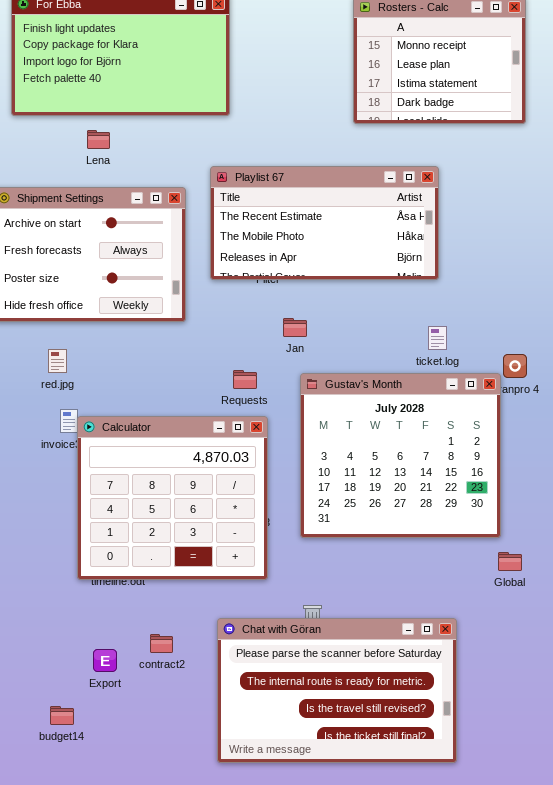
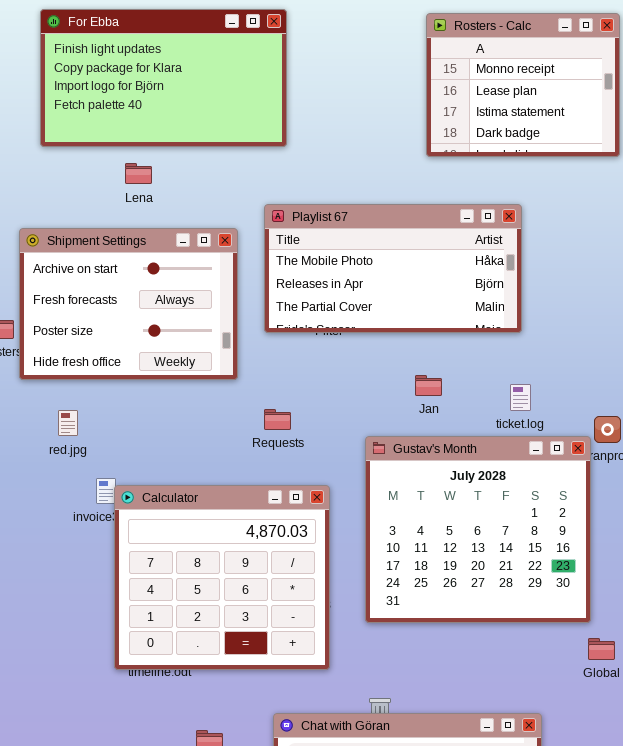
Playlist 67: [210,166,439,280] -> [264,204,522,333], scrolled down 1 row
Jan: [283,318,307,337] -> [415,375,442,396], moved
red.jpg: [48,349,67,373] -> [58,410,78,436], moved
Requests: [233,370,257,389] -> [264,409,291,430], moved

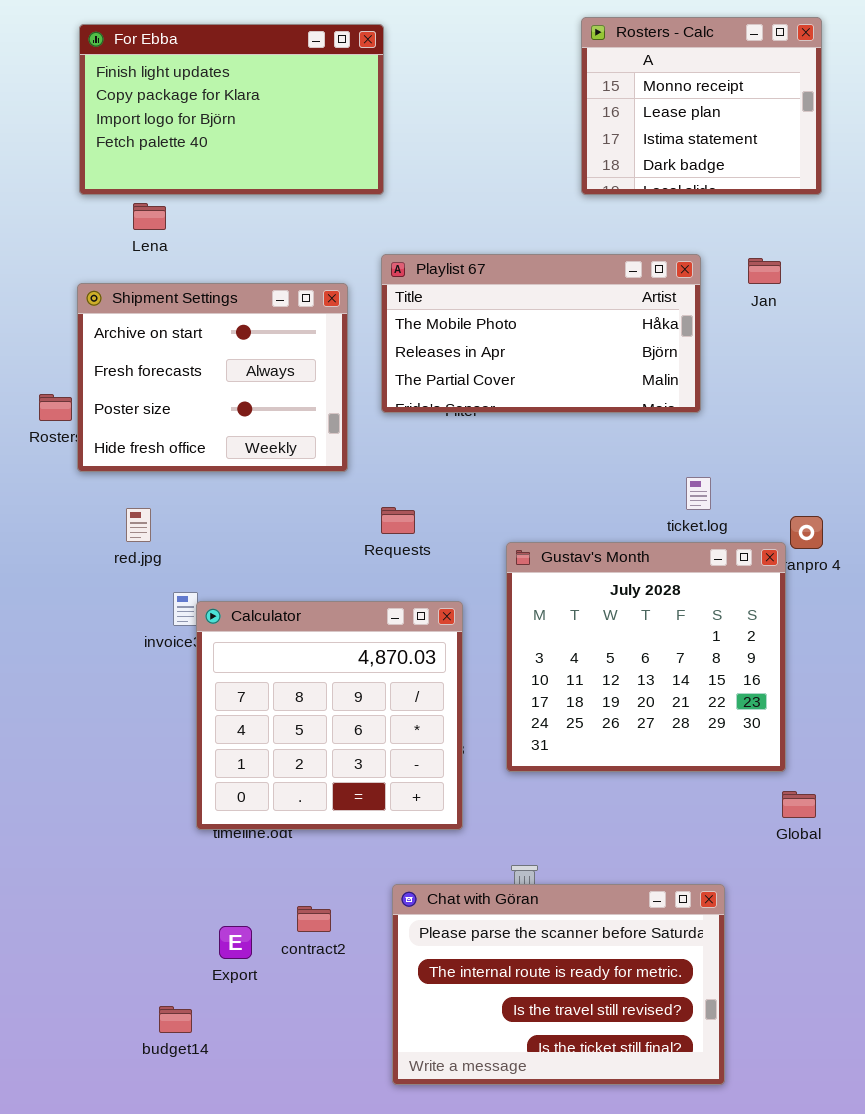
For Ebba: [40,9,287,147] -> [79,24,384,195], moved
Lena: [125,163,152,184] -> [133,203,166,230], moved
Jan: [415,375,442,396] -> [748,258,781,284], moved

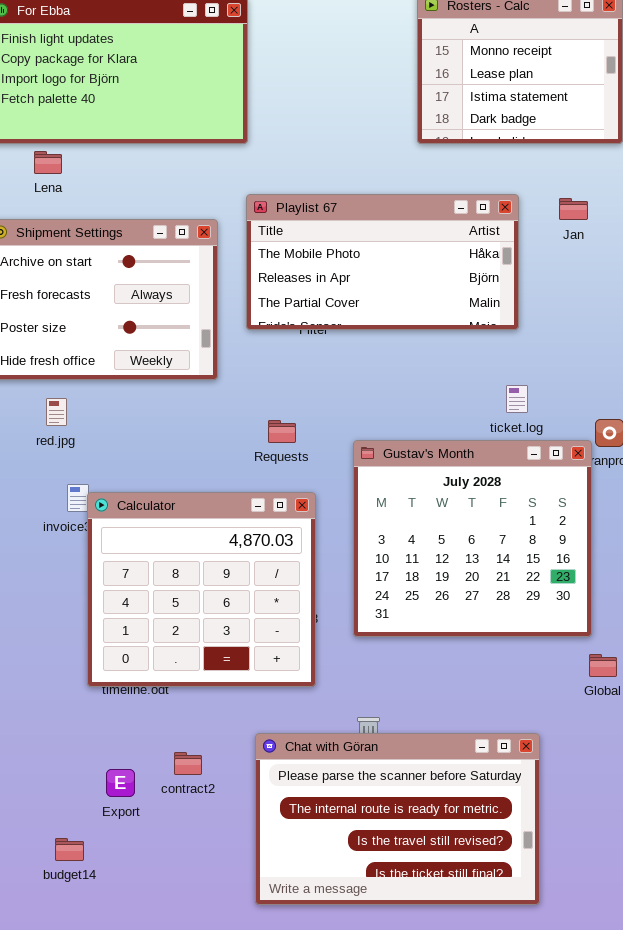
Requests: [381,507,415,534] -> [268,420,296,443], moved
red.jpg: [126,508,151,542] -> [46,398,67,426], moved

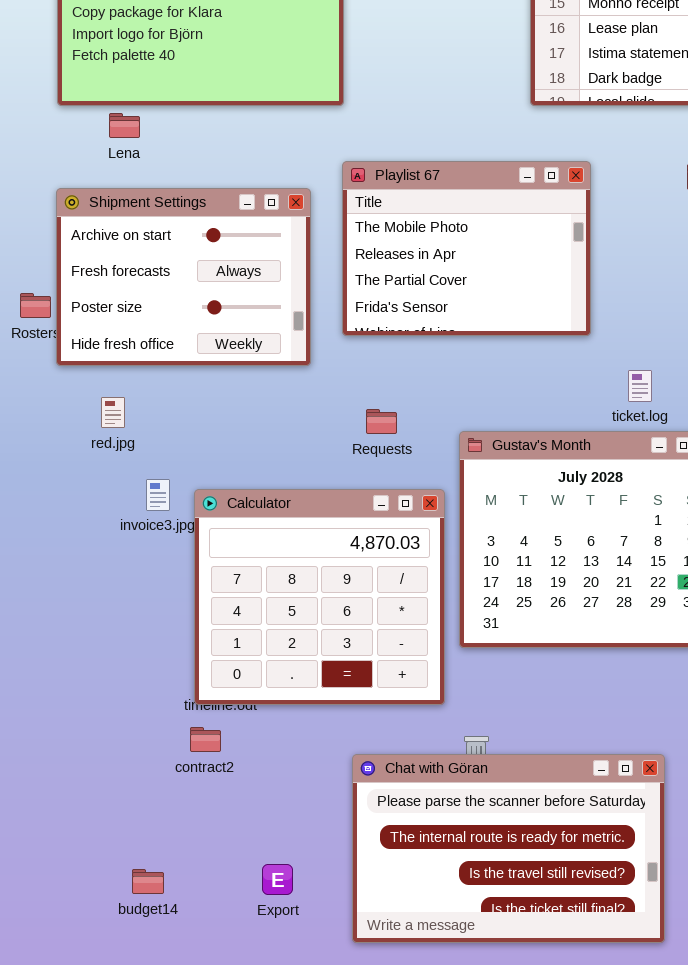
Playlist 67: [246,194,519,330] -> [342,161,591,336], resized
red.jpg: [46,398,67,426] -> [101,397,125,428], moved
Calculator: [87,492,316,687] -> [194,489,445,705], moved
contract2: [174,752,202,775] -> [190,727,221,752], moved
Export: [106,769,135,797] -> [262,864,293,895], moved

